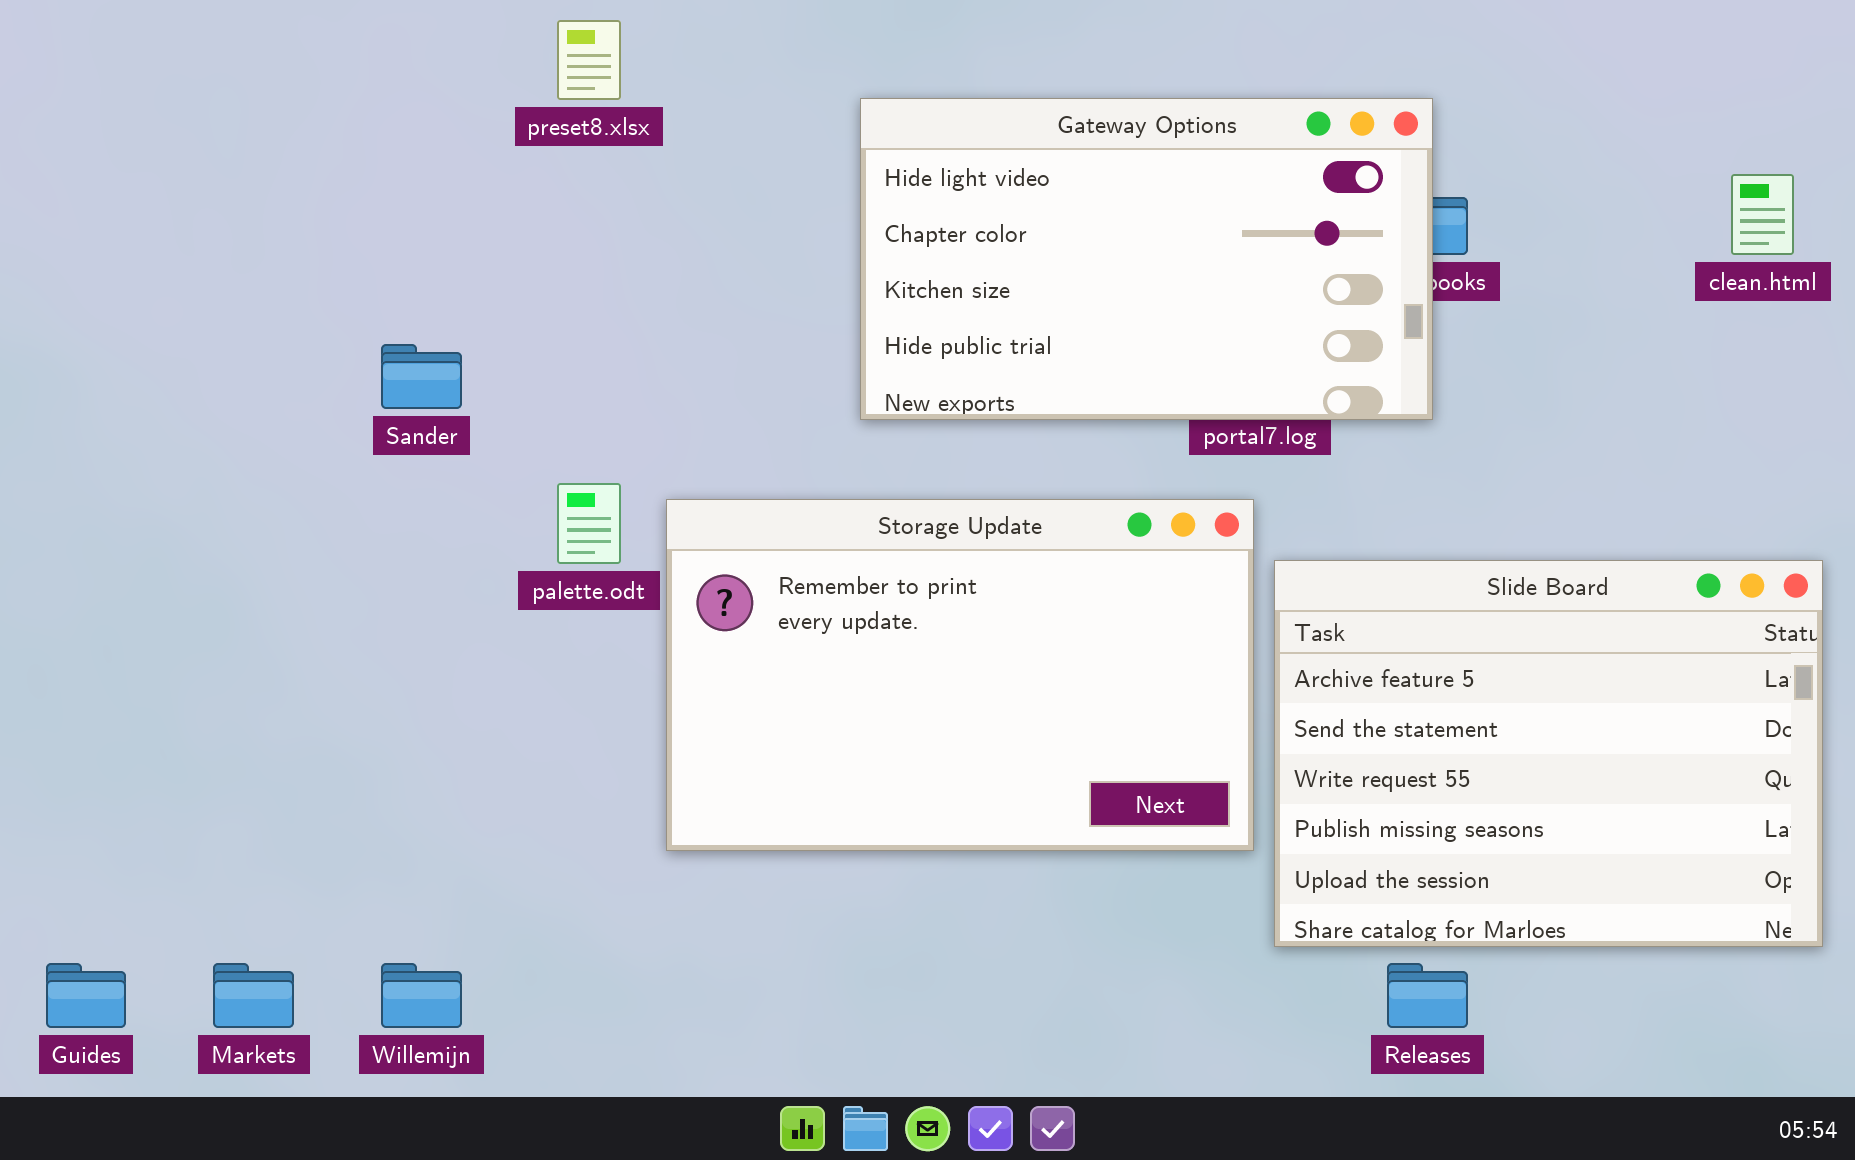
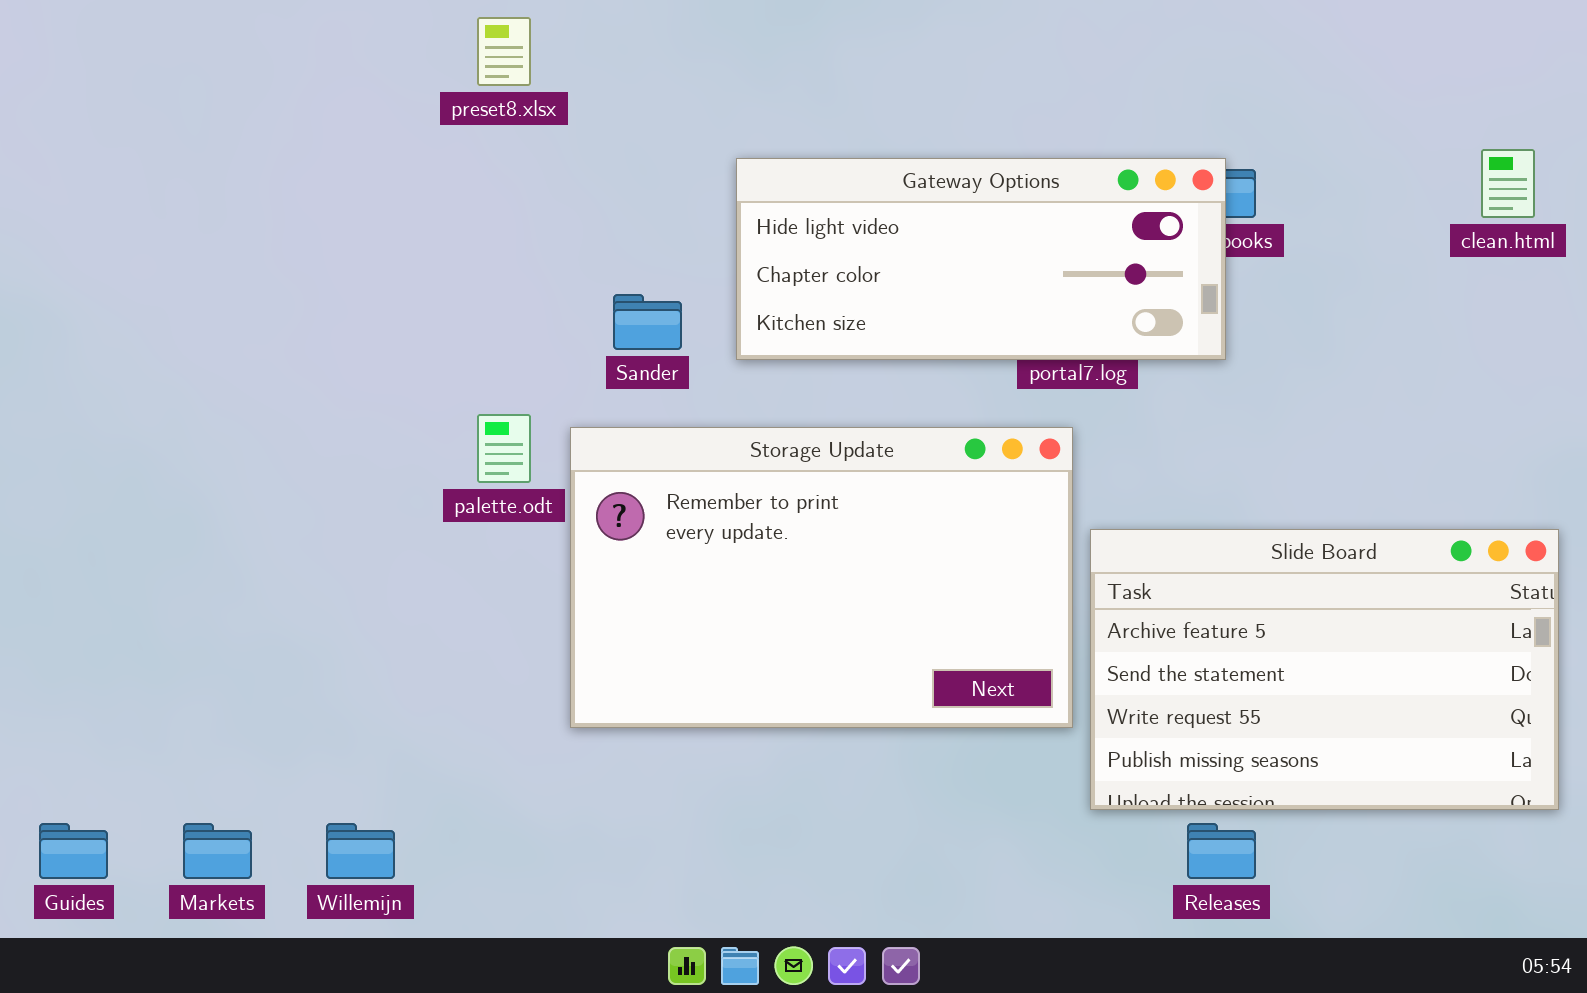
Gateway Options: [860,98,1433,420] -> [736,158,1226,360], resized
Sander: [381,344,462,409] -> [613,294,682,350], moved
Slide Board: [1274,560,1823,947] -> [1090,529,1559,810], resized

